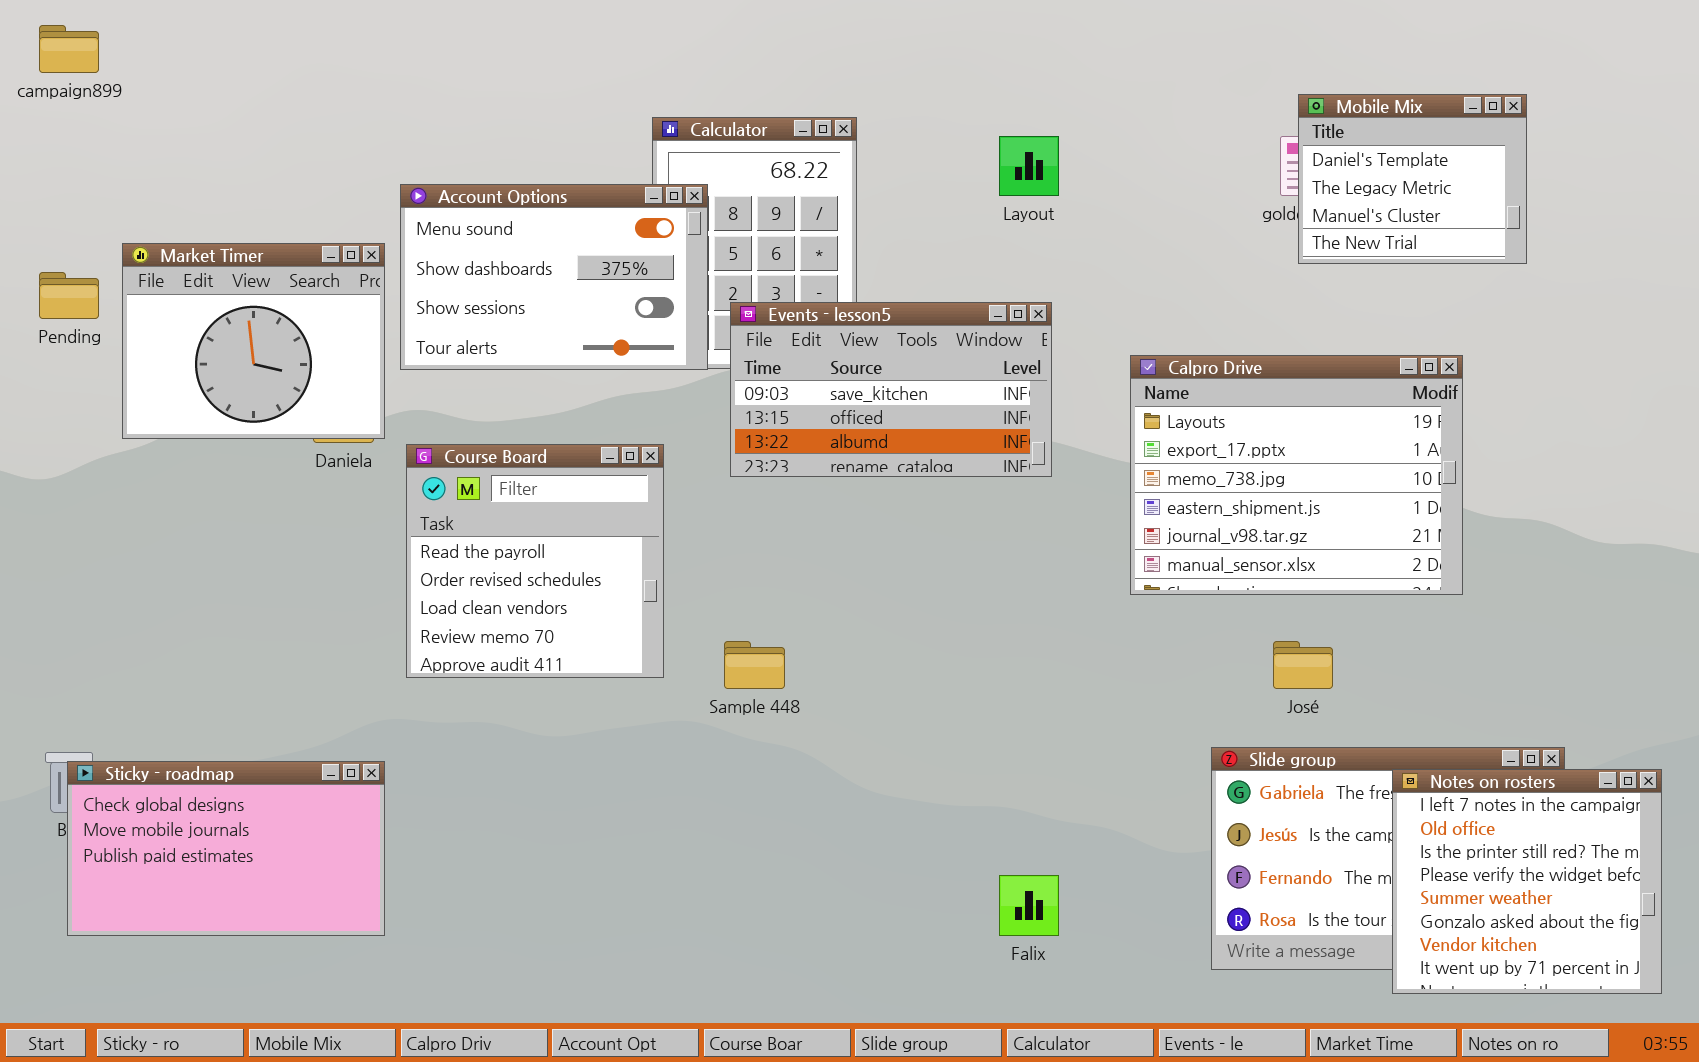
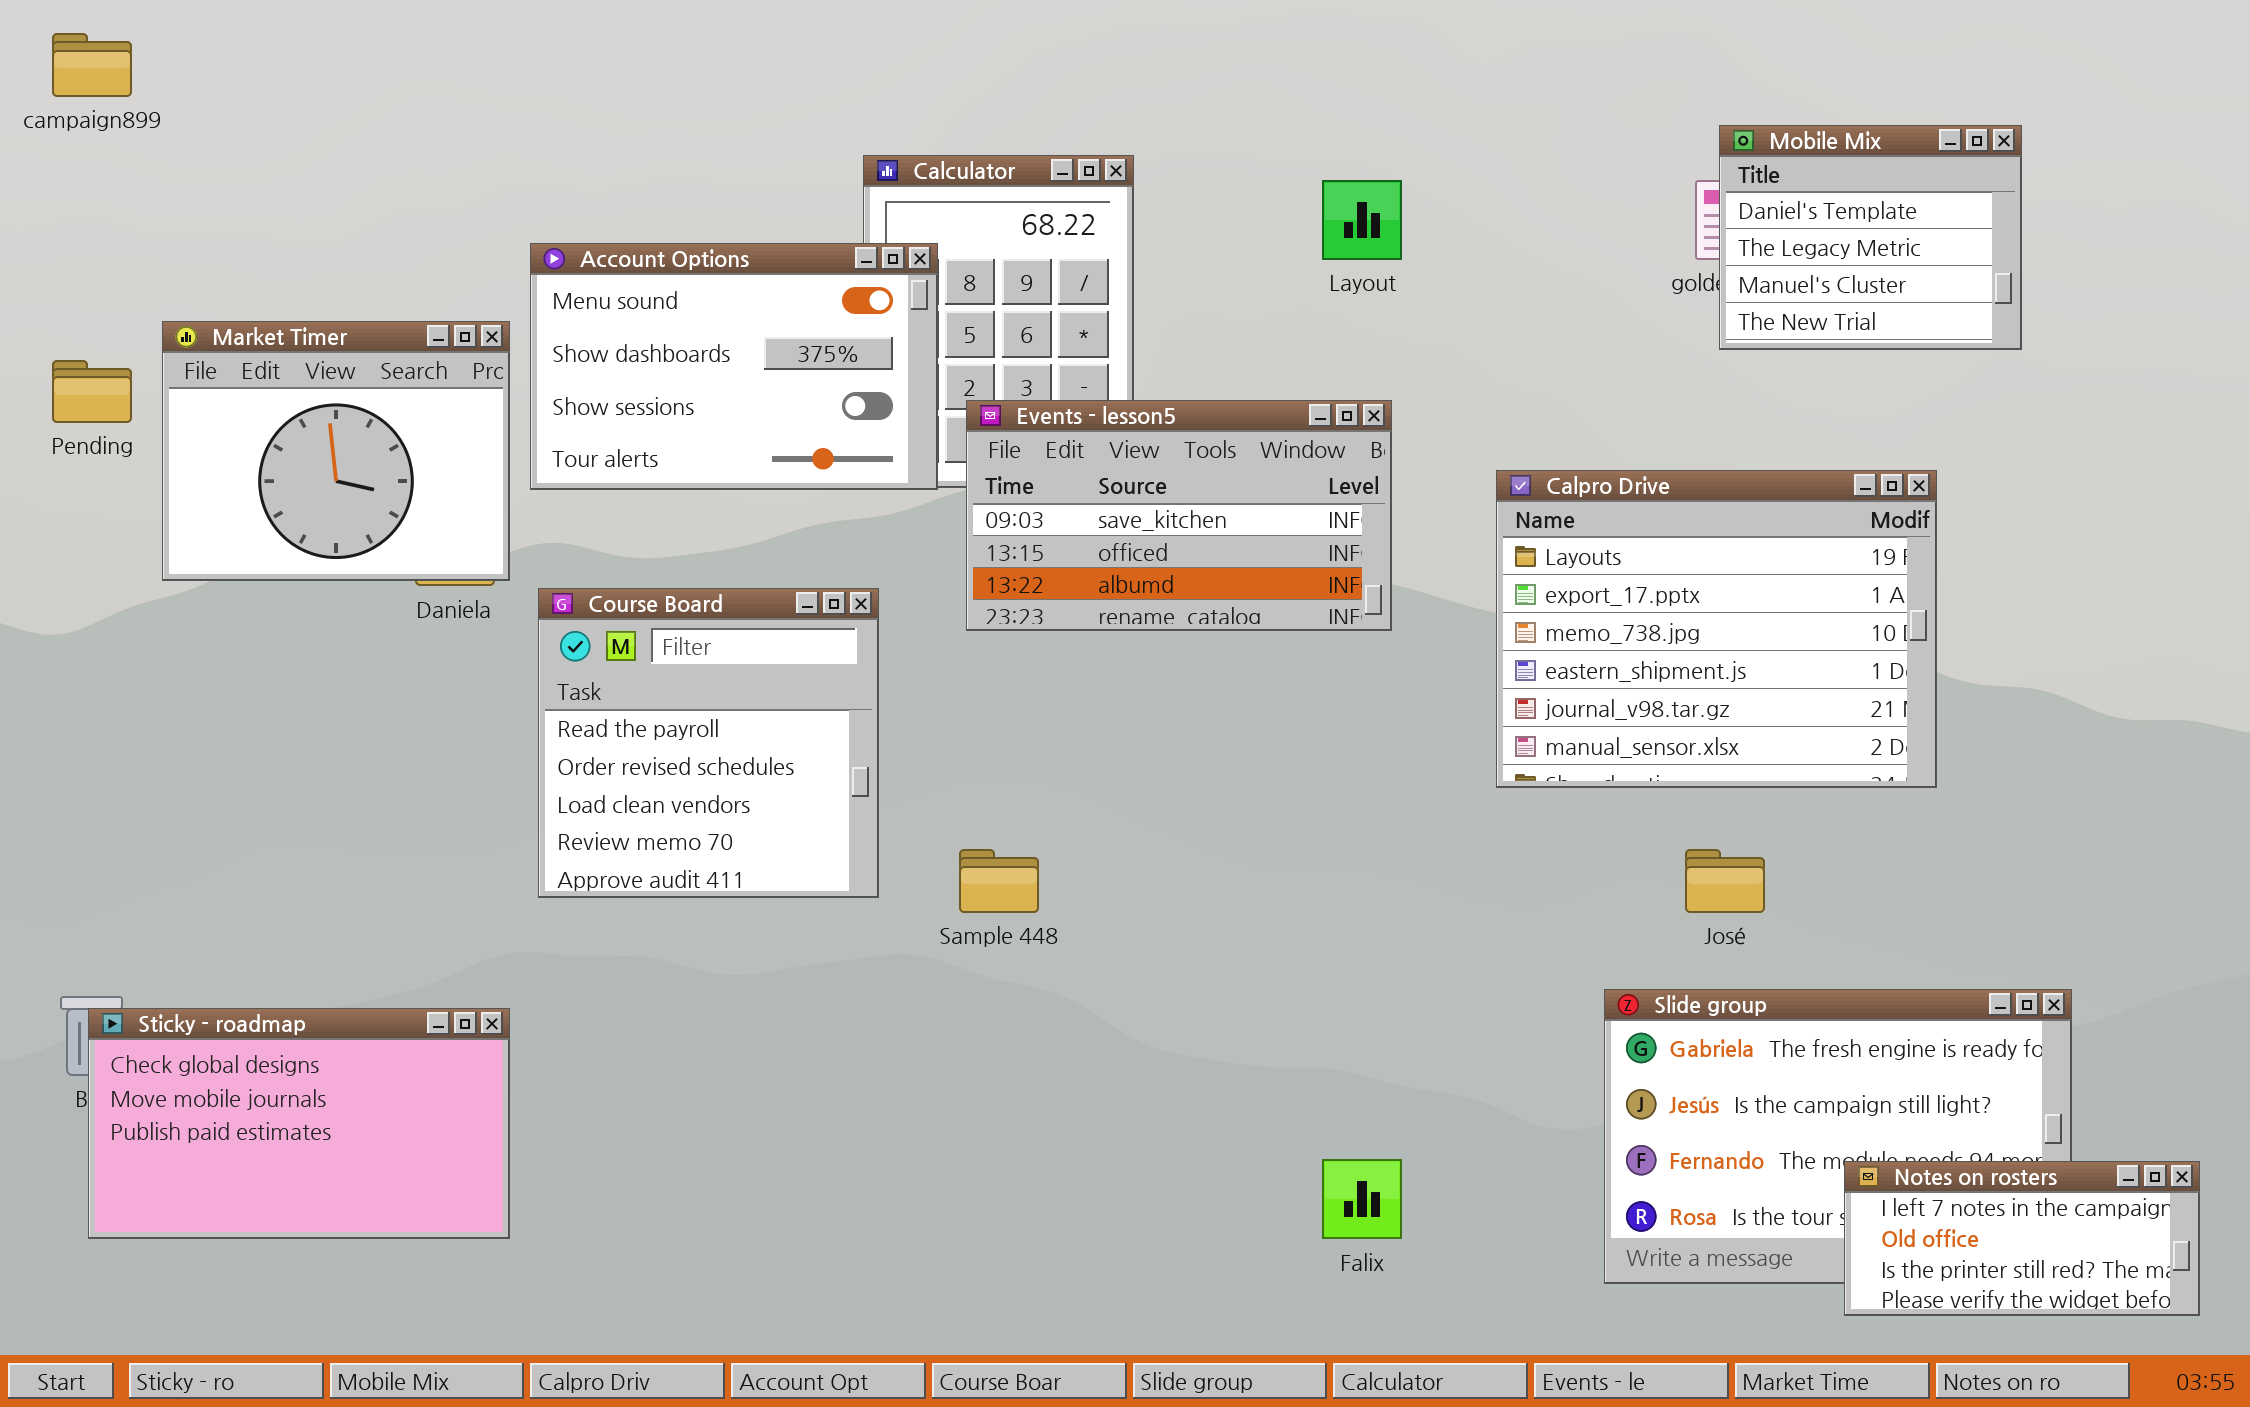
Notes on rosters: [1392,769,1662,994] -> [1844,1161,2200,1316], resized

